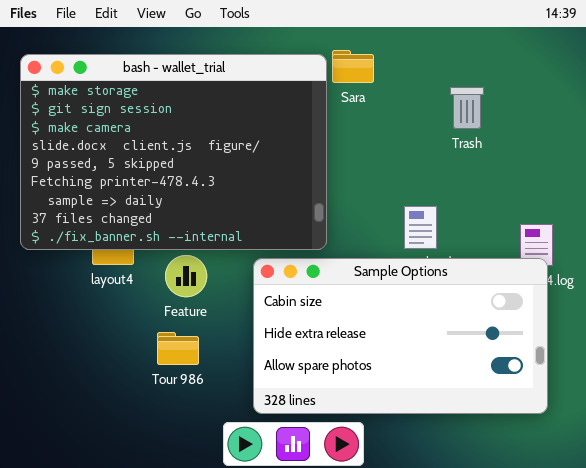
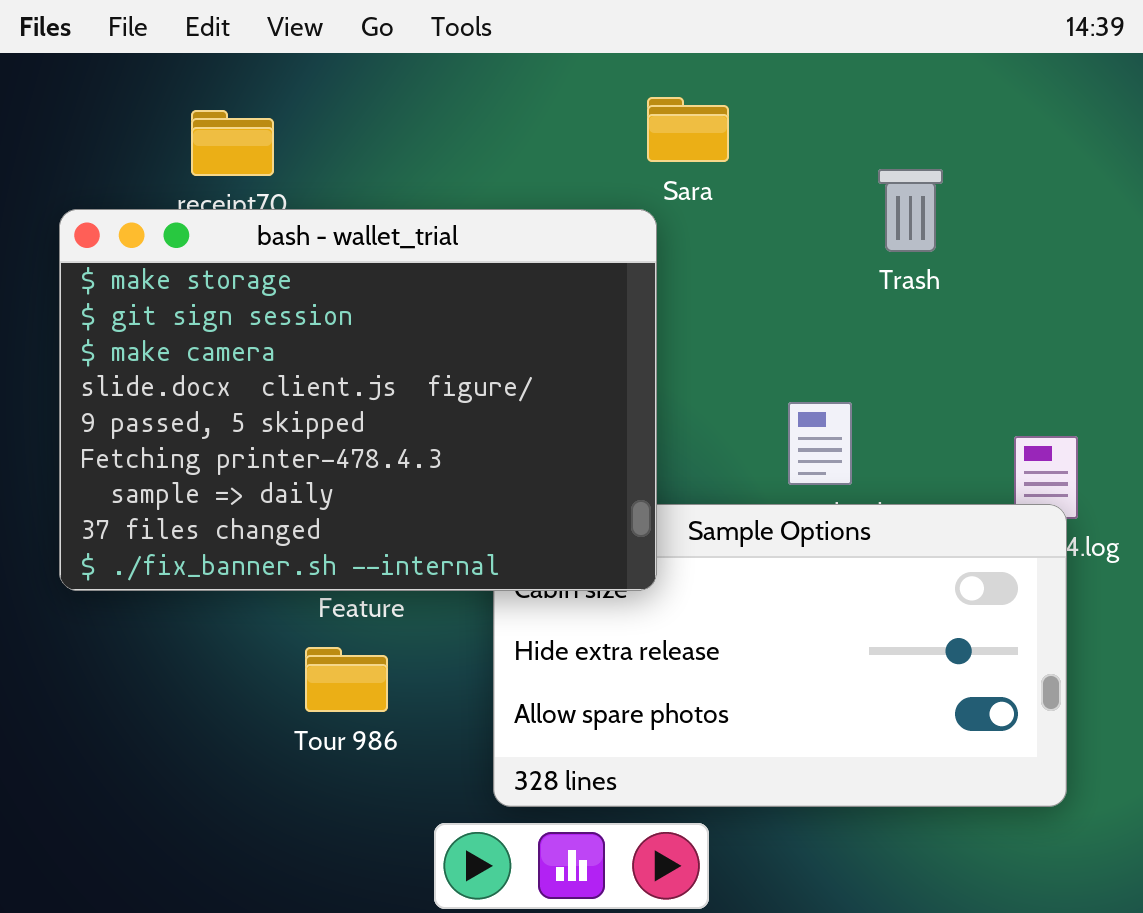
bash - wallet_trial: [20,54,327,250] -> [59,209,657,591], moved

